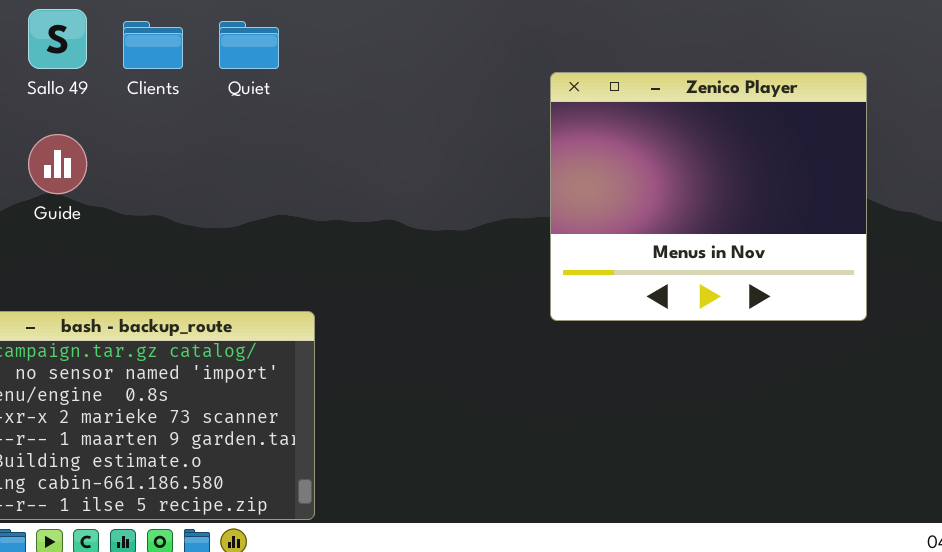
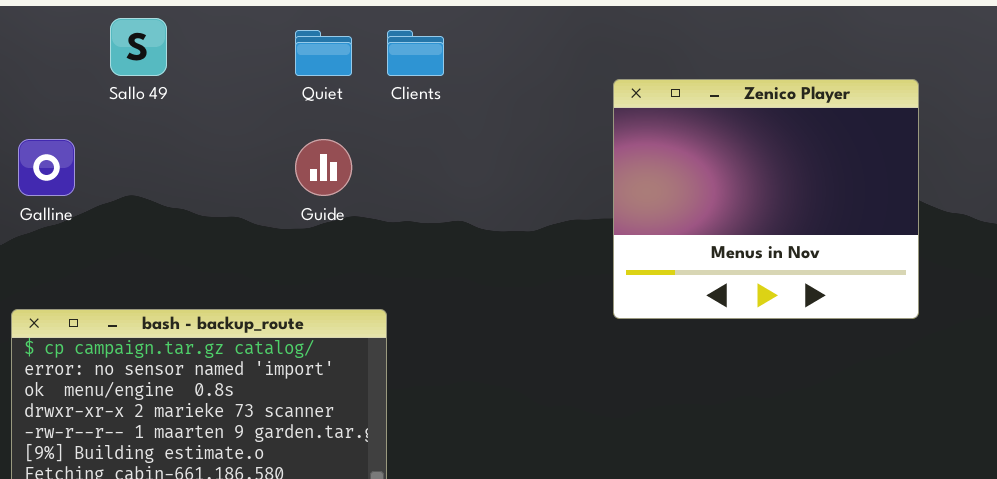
Clients: [123,21,183,69] -> [387,30,444,76], moved
Guide: [28,134,87,194] -> [295,139,352,196], moved

